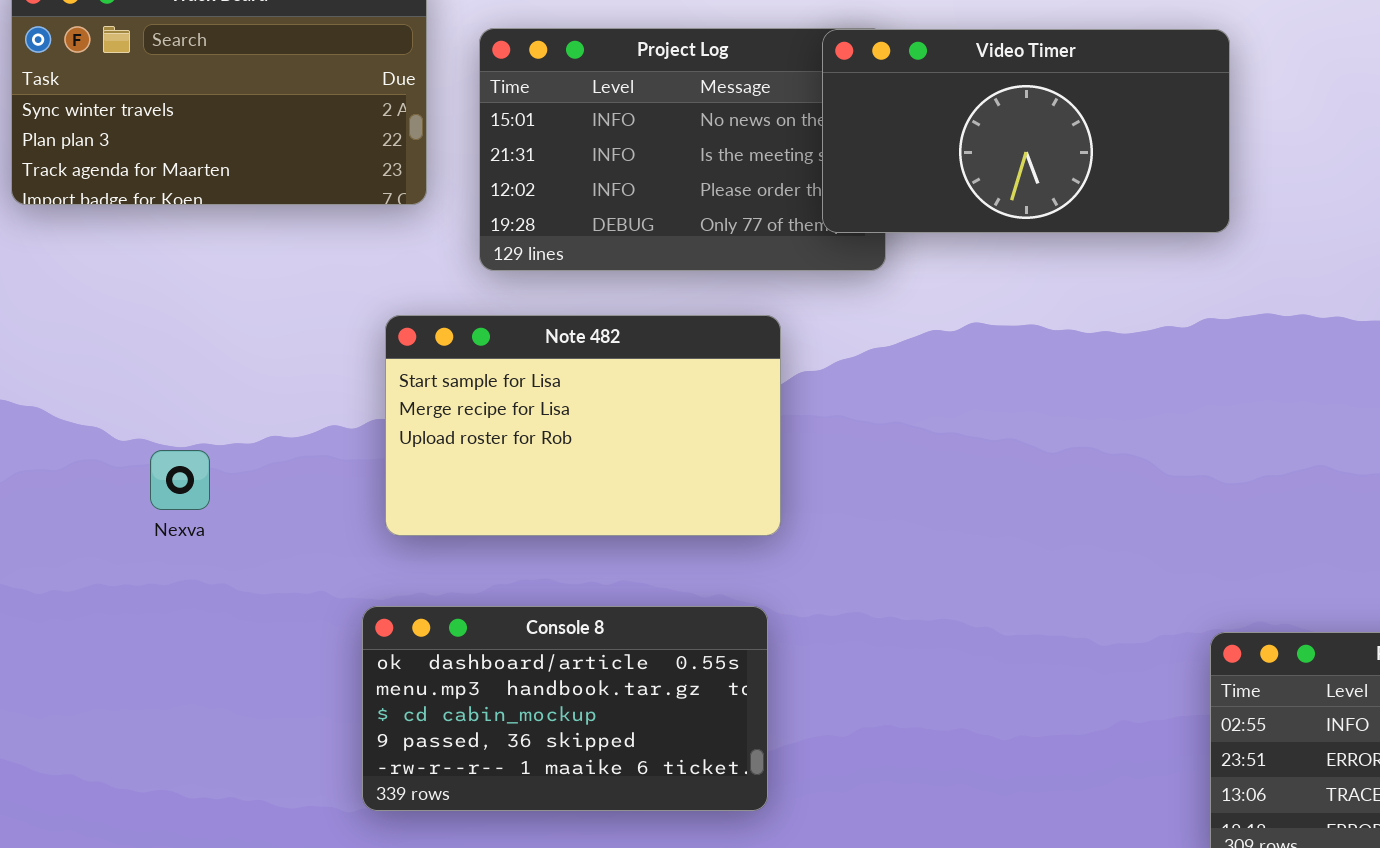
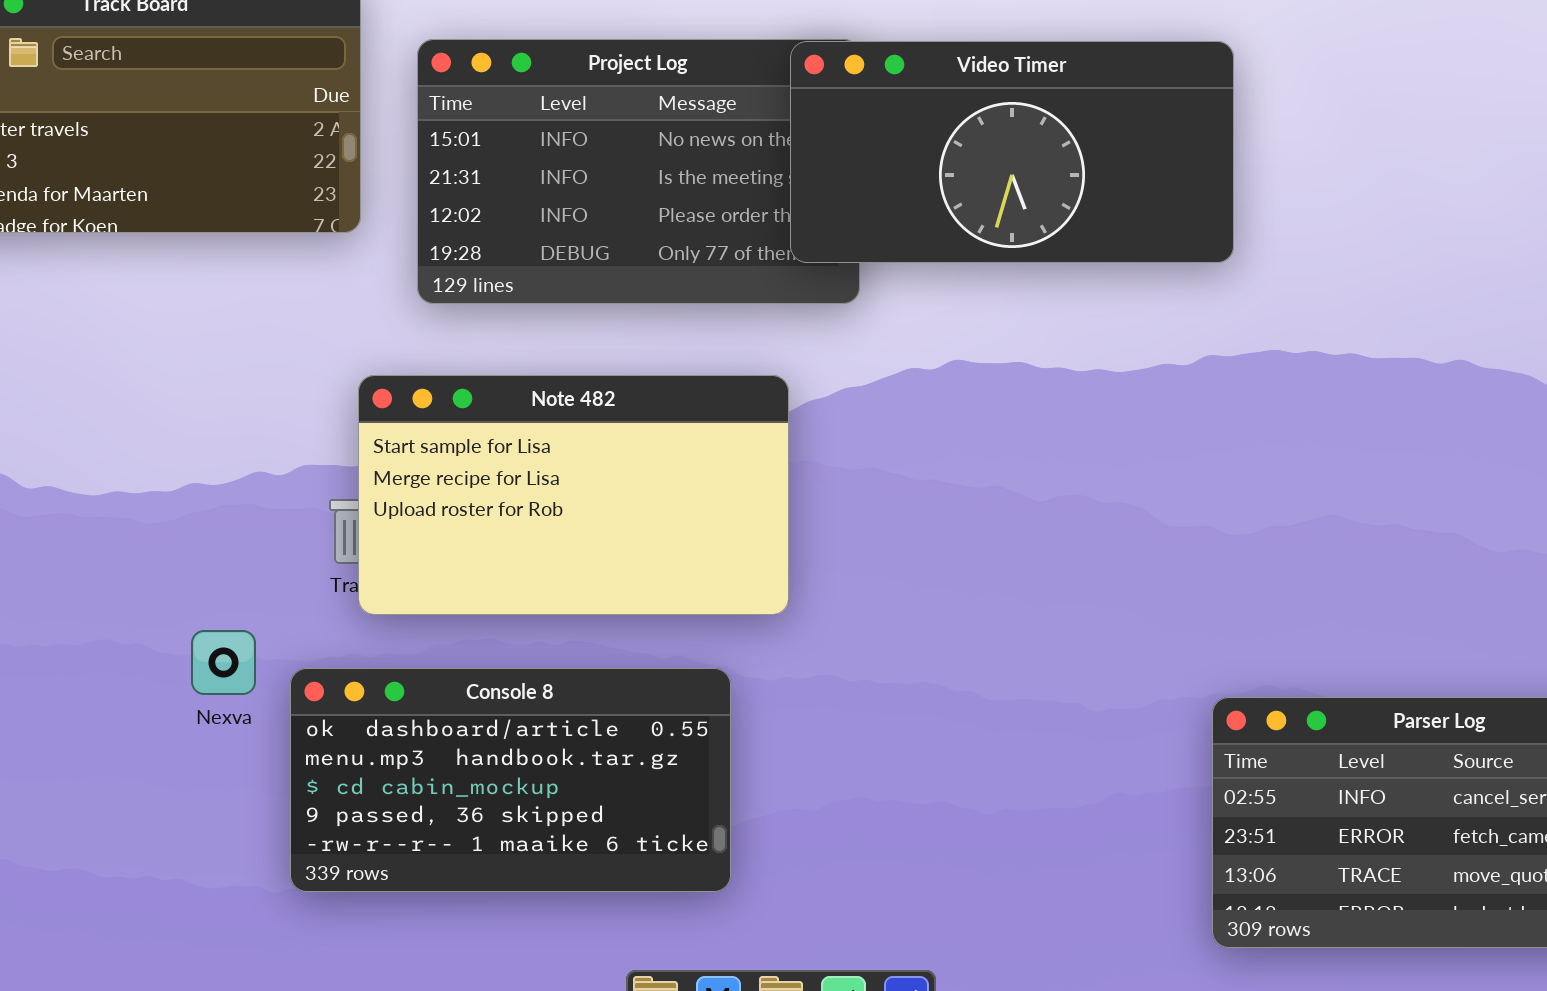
Note 482: [385,315,781,536] -> [358,375,789,615], moved
Nexva: [150,450,210,510] -> [191,630,256,695], moved

